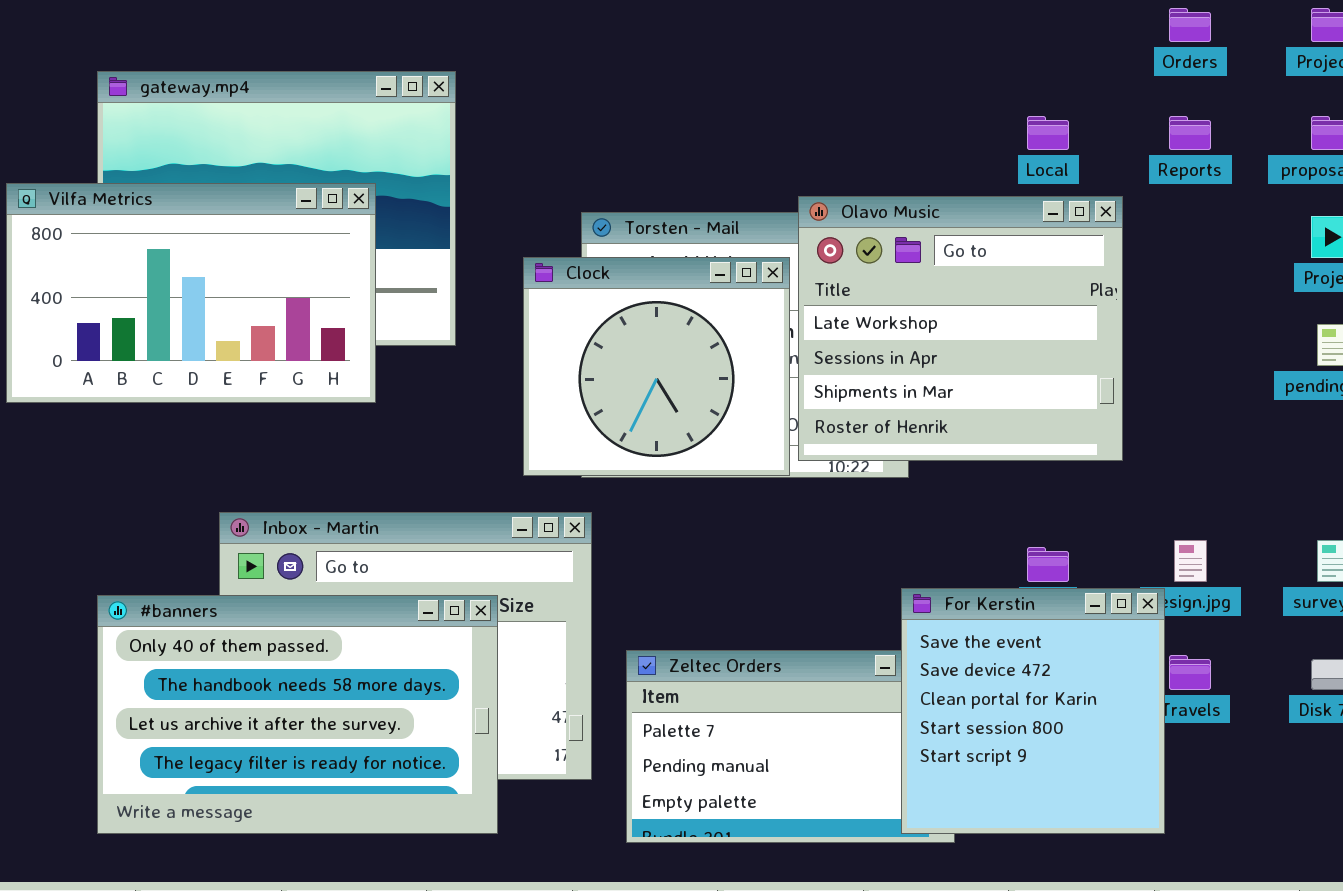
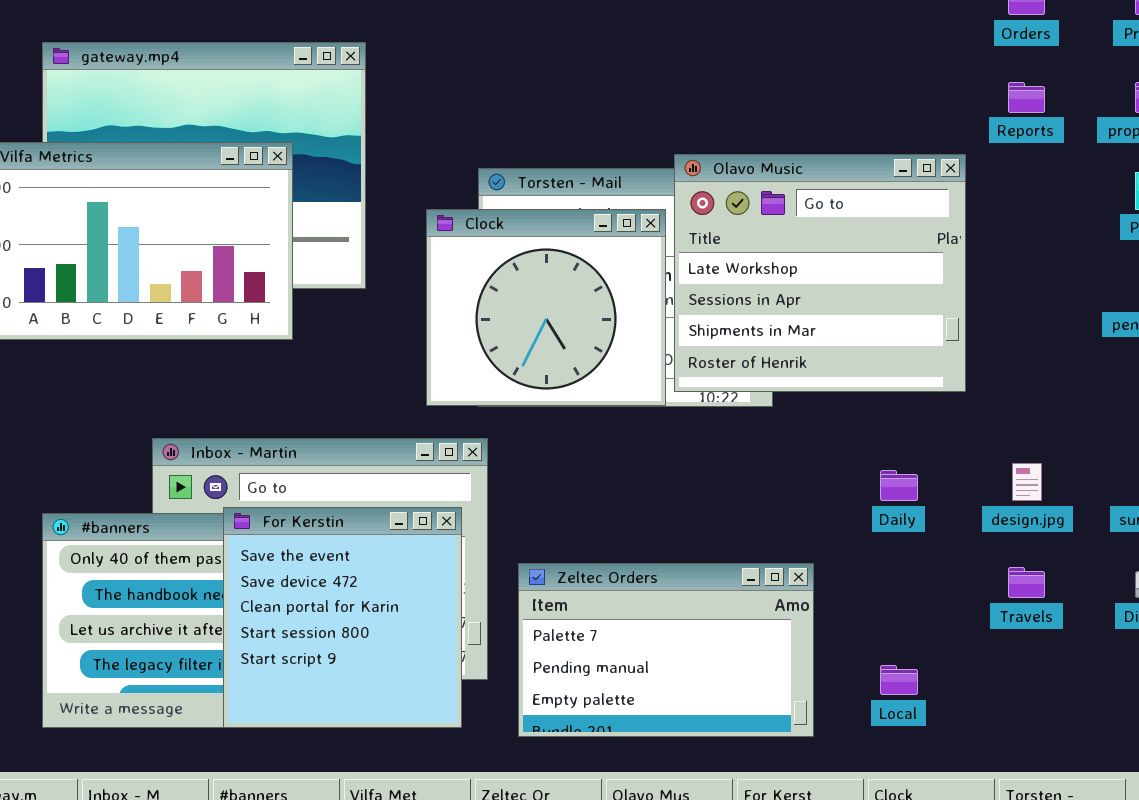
Local: [1027,116,1069,150] -> [880,665,918,695], moved
For Kerstin: [901,588,1165,834] -> [223,507,462,728], moved

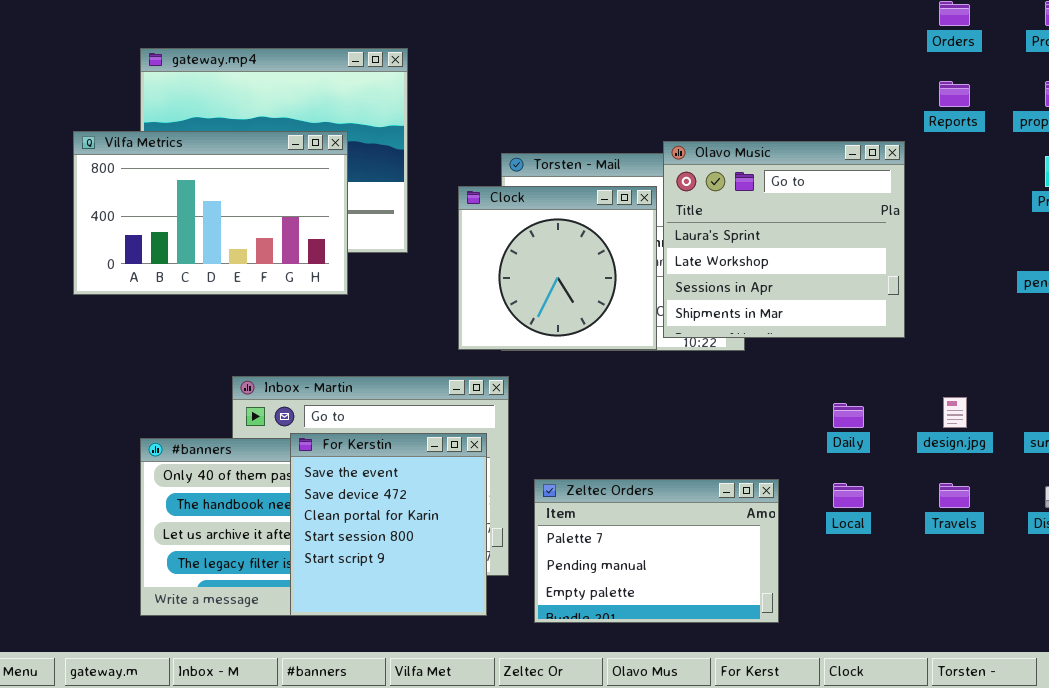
Olavo Music: [674,154,966,392] -> [663,141,905,338], scrolled up 1 row
Local: [880,665,918,695] -> [833,483,864,508], moved

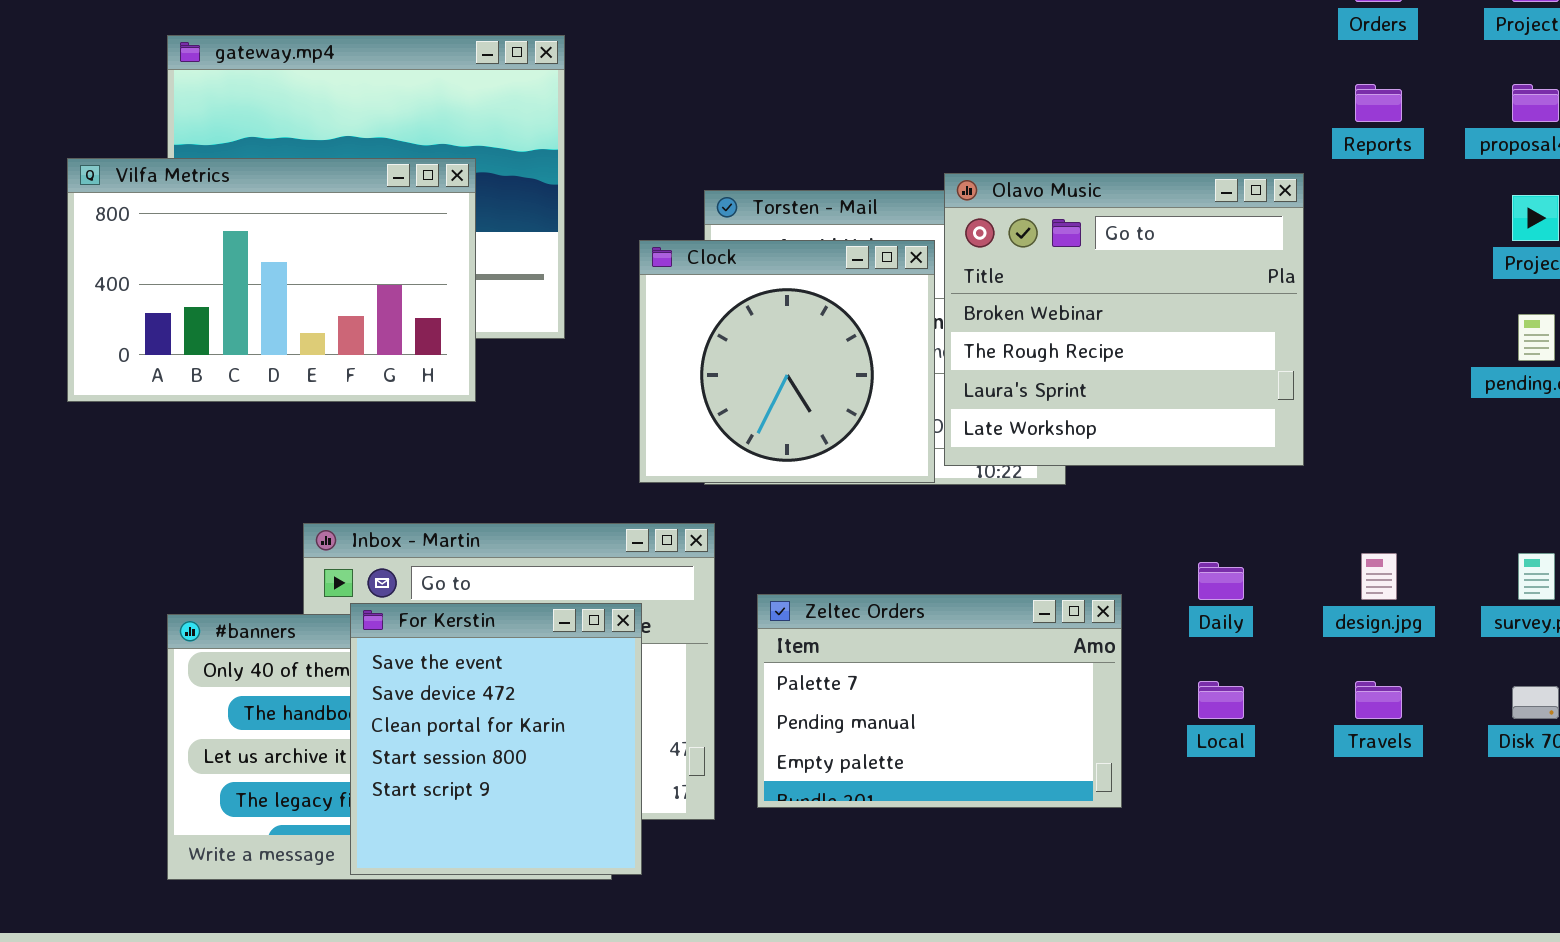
Olavo Music: [663,141,905,338] -> [944,173,1304,466], scrolled up 2 rows
For Kerstin: [290,433,487,616] -> [350,603,642,875], moved
Zeltec Orders: [534,479,779,623] -> [757,594,1122,808], moved

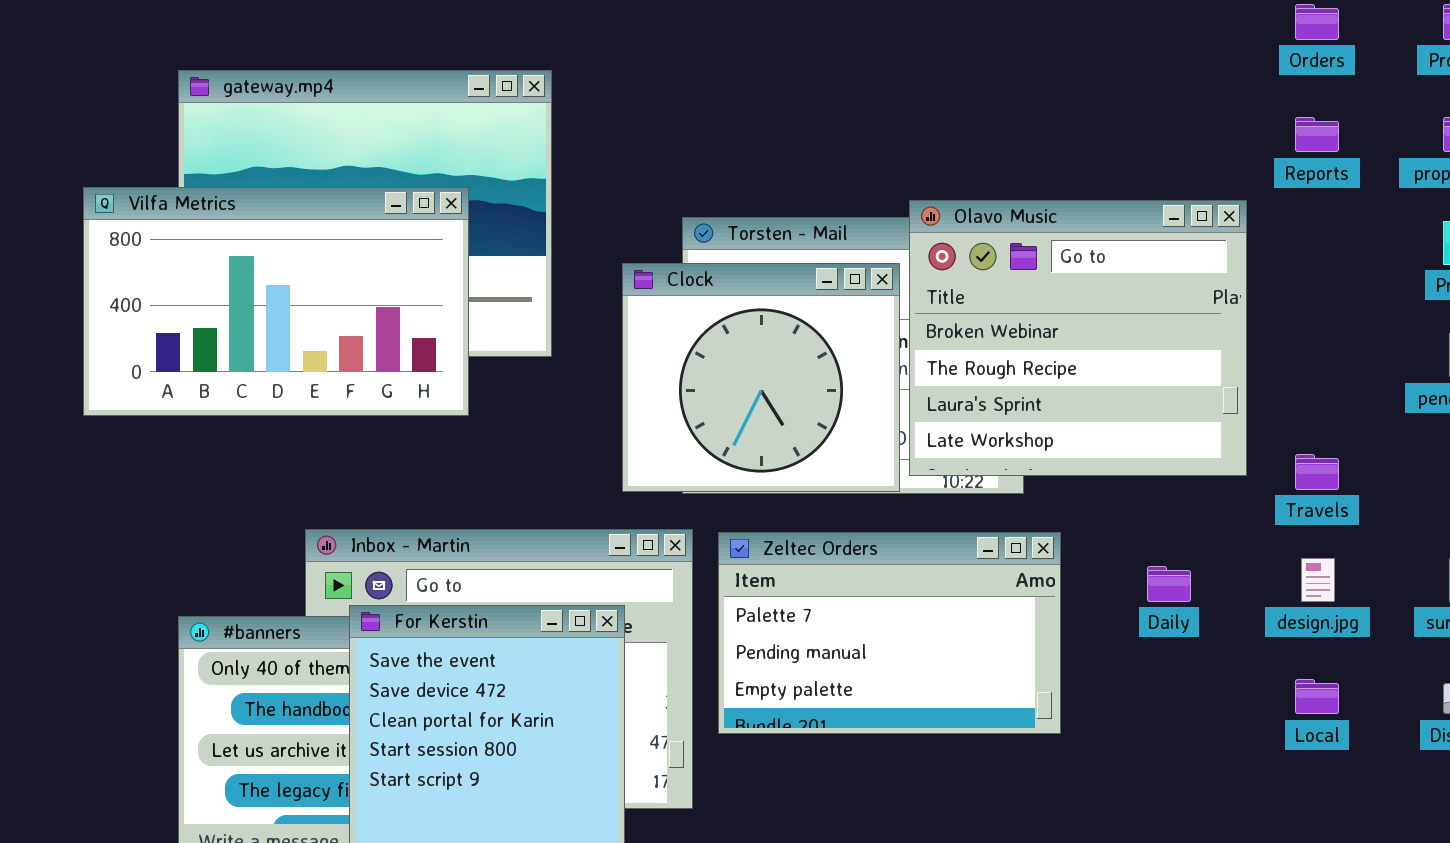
Zeltec Orders: [757,594,1122,808] -> [718,532,1061,734], moved
Local: [1198,681,1244,719] -> [1295,679,1339,714], moved
Travels: [1355,681,1402,719] -> [1295,454,1339,490], moved

